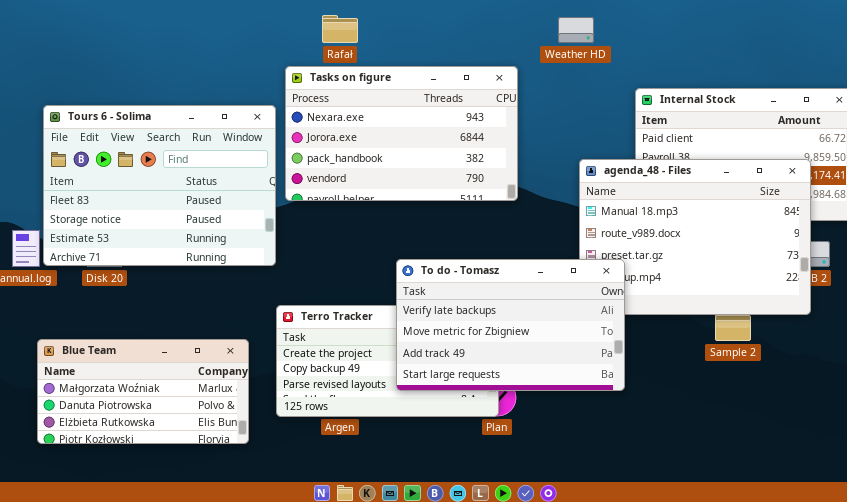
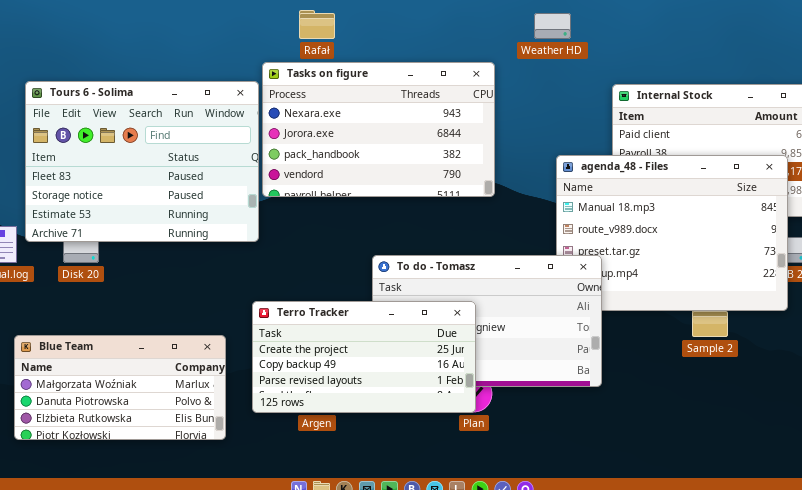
Tours 6 - Solima: [43,105,276,266] -> [25,81,259,242], moved
Terro Tracker: [276,305,499,417] -> [252,301,476,413], raised

